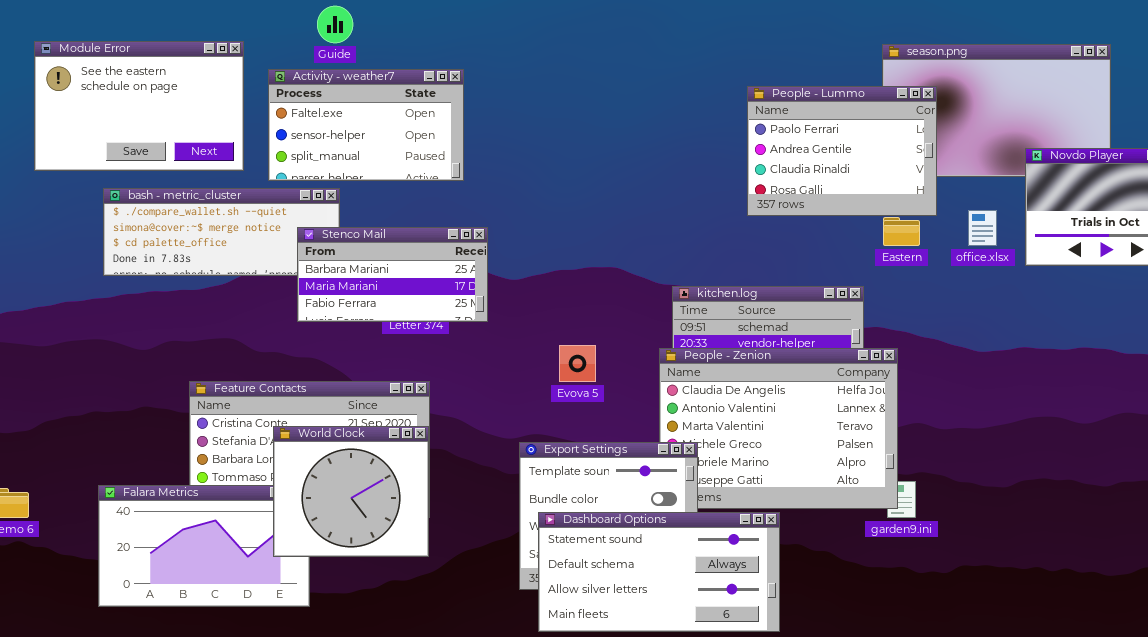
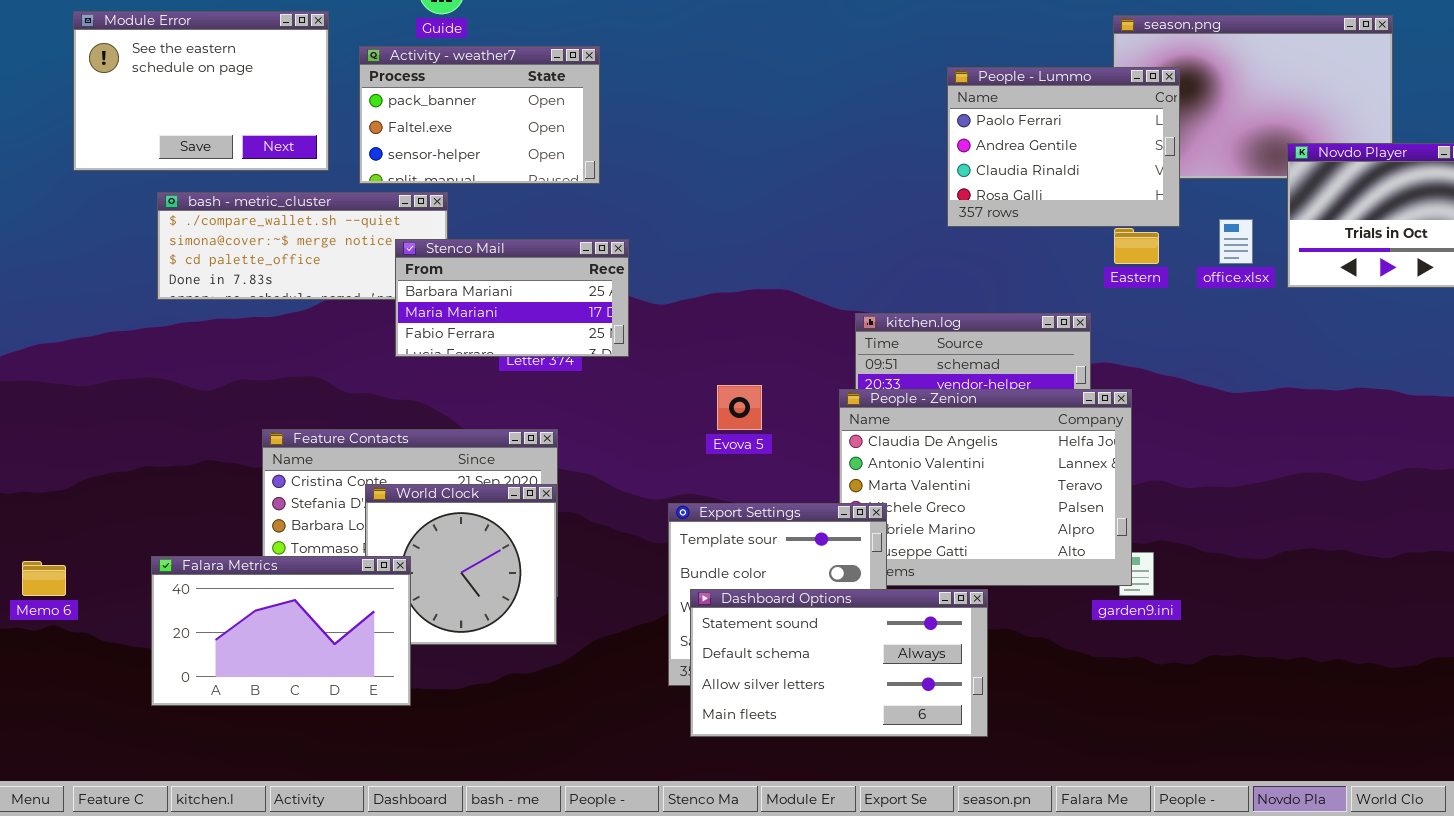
Activity - weather7: [268,69,464,181] -> [359,46,600,184], scrolled up 1 row
Falara Metrics: [98,485,310,607] -> [151,556,411,706], raised

